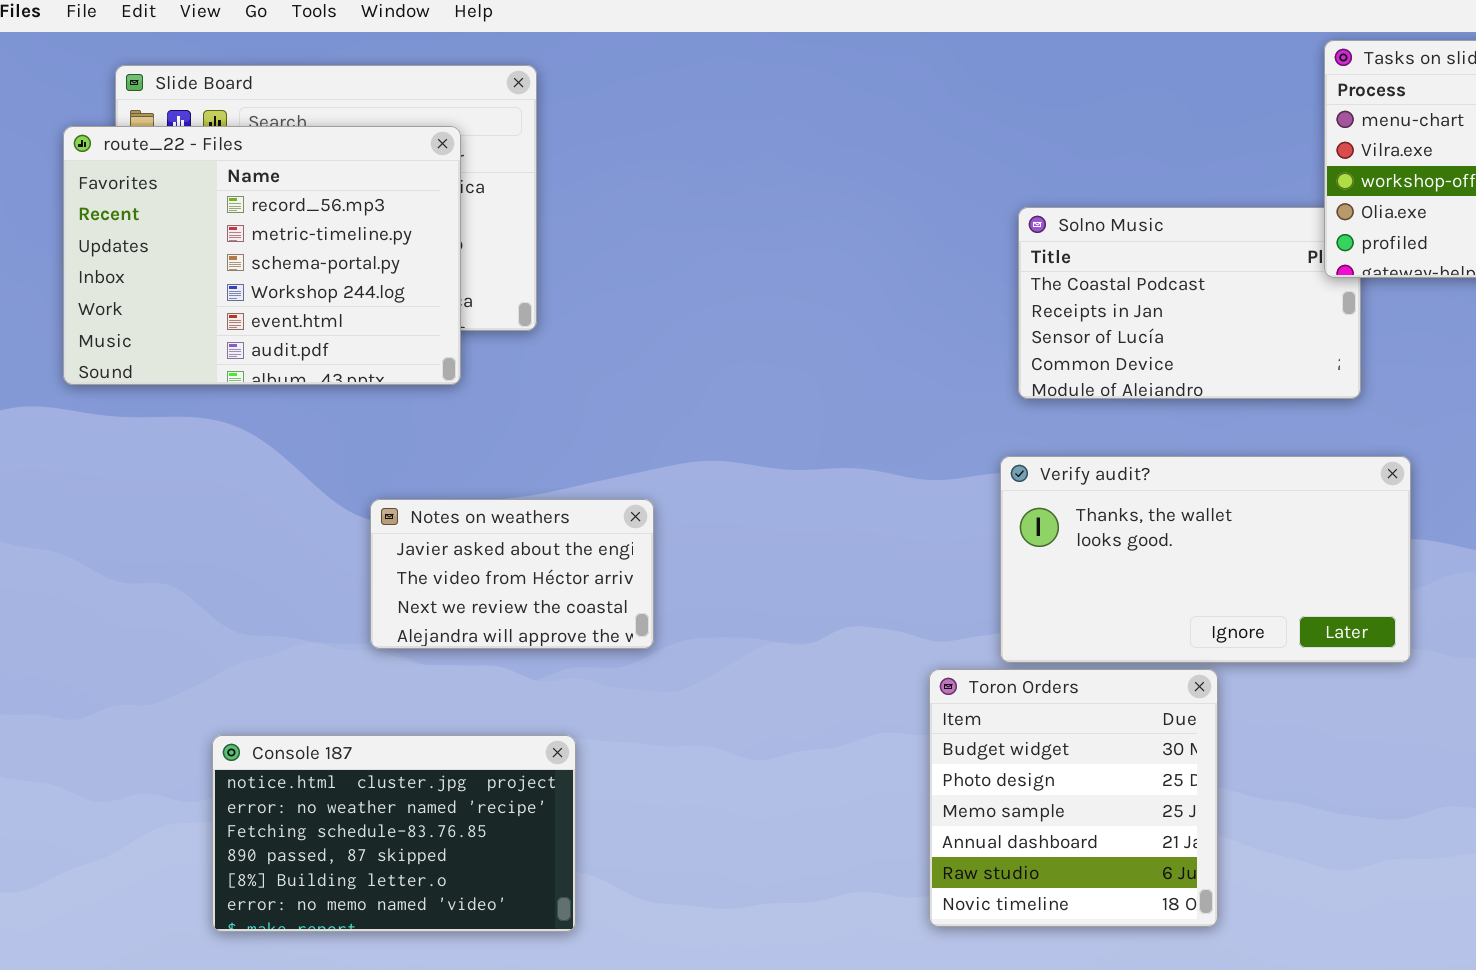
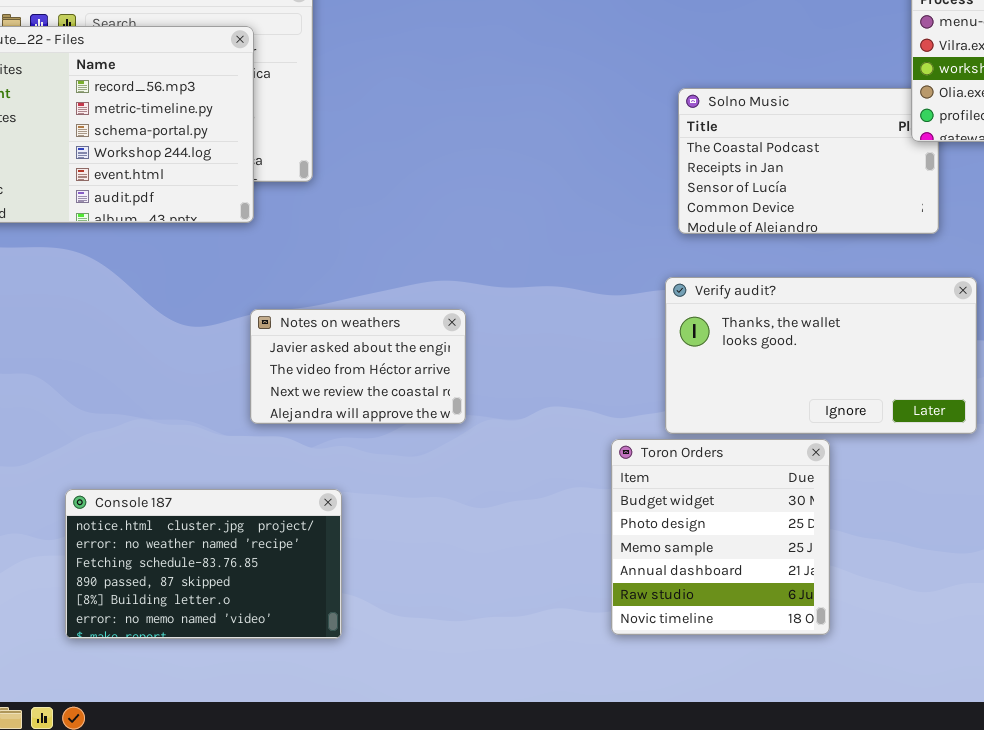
Notes on weathers: [370,499,654,649] -> [250,309,466,424], moved

